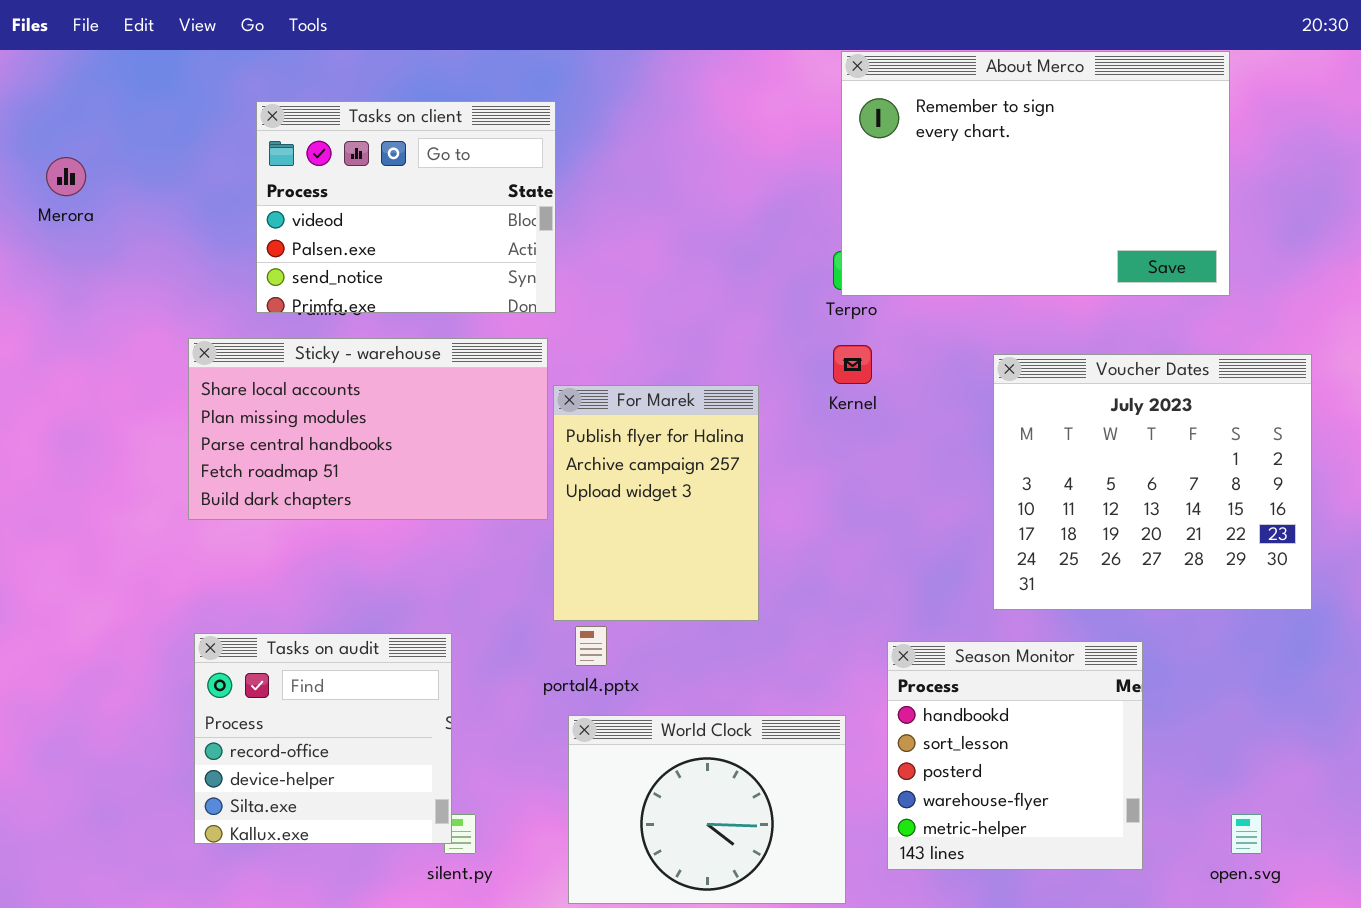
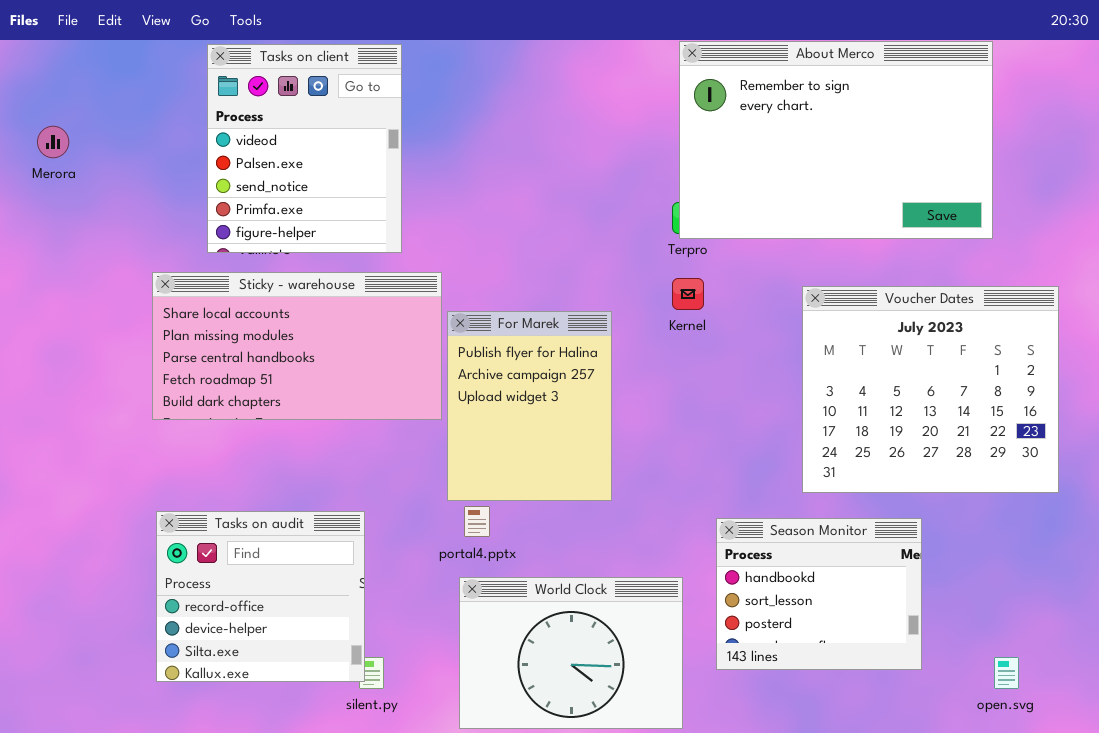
Tasks on client: [256,101,556,313] -> [207,44,402,253], resized
Season Monitor: [887,641,1143,870] -> [716,518,922,670], resized

